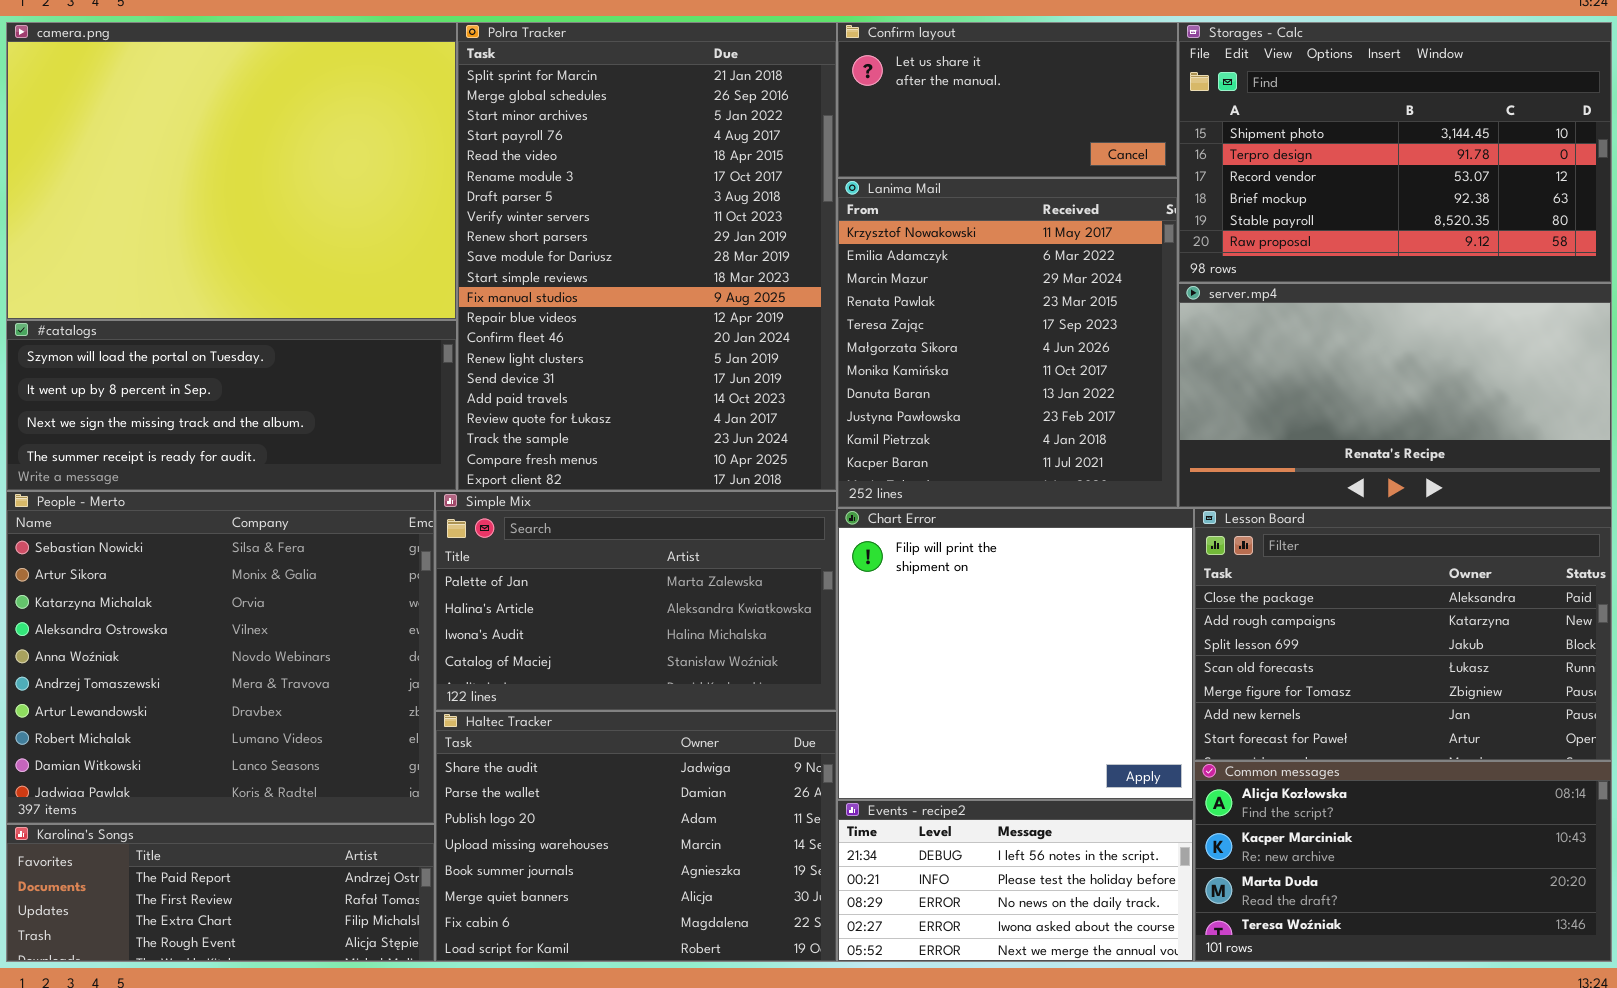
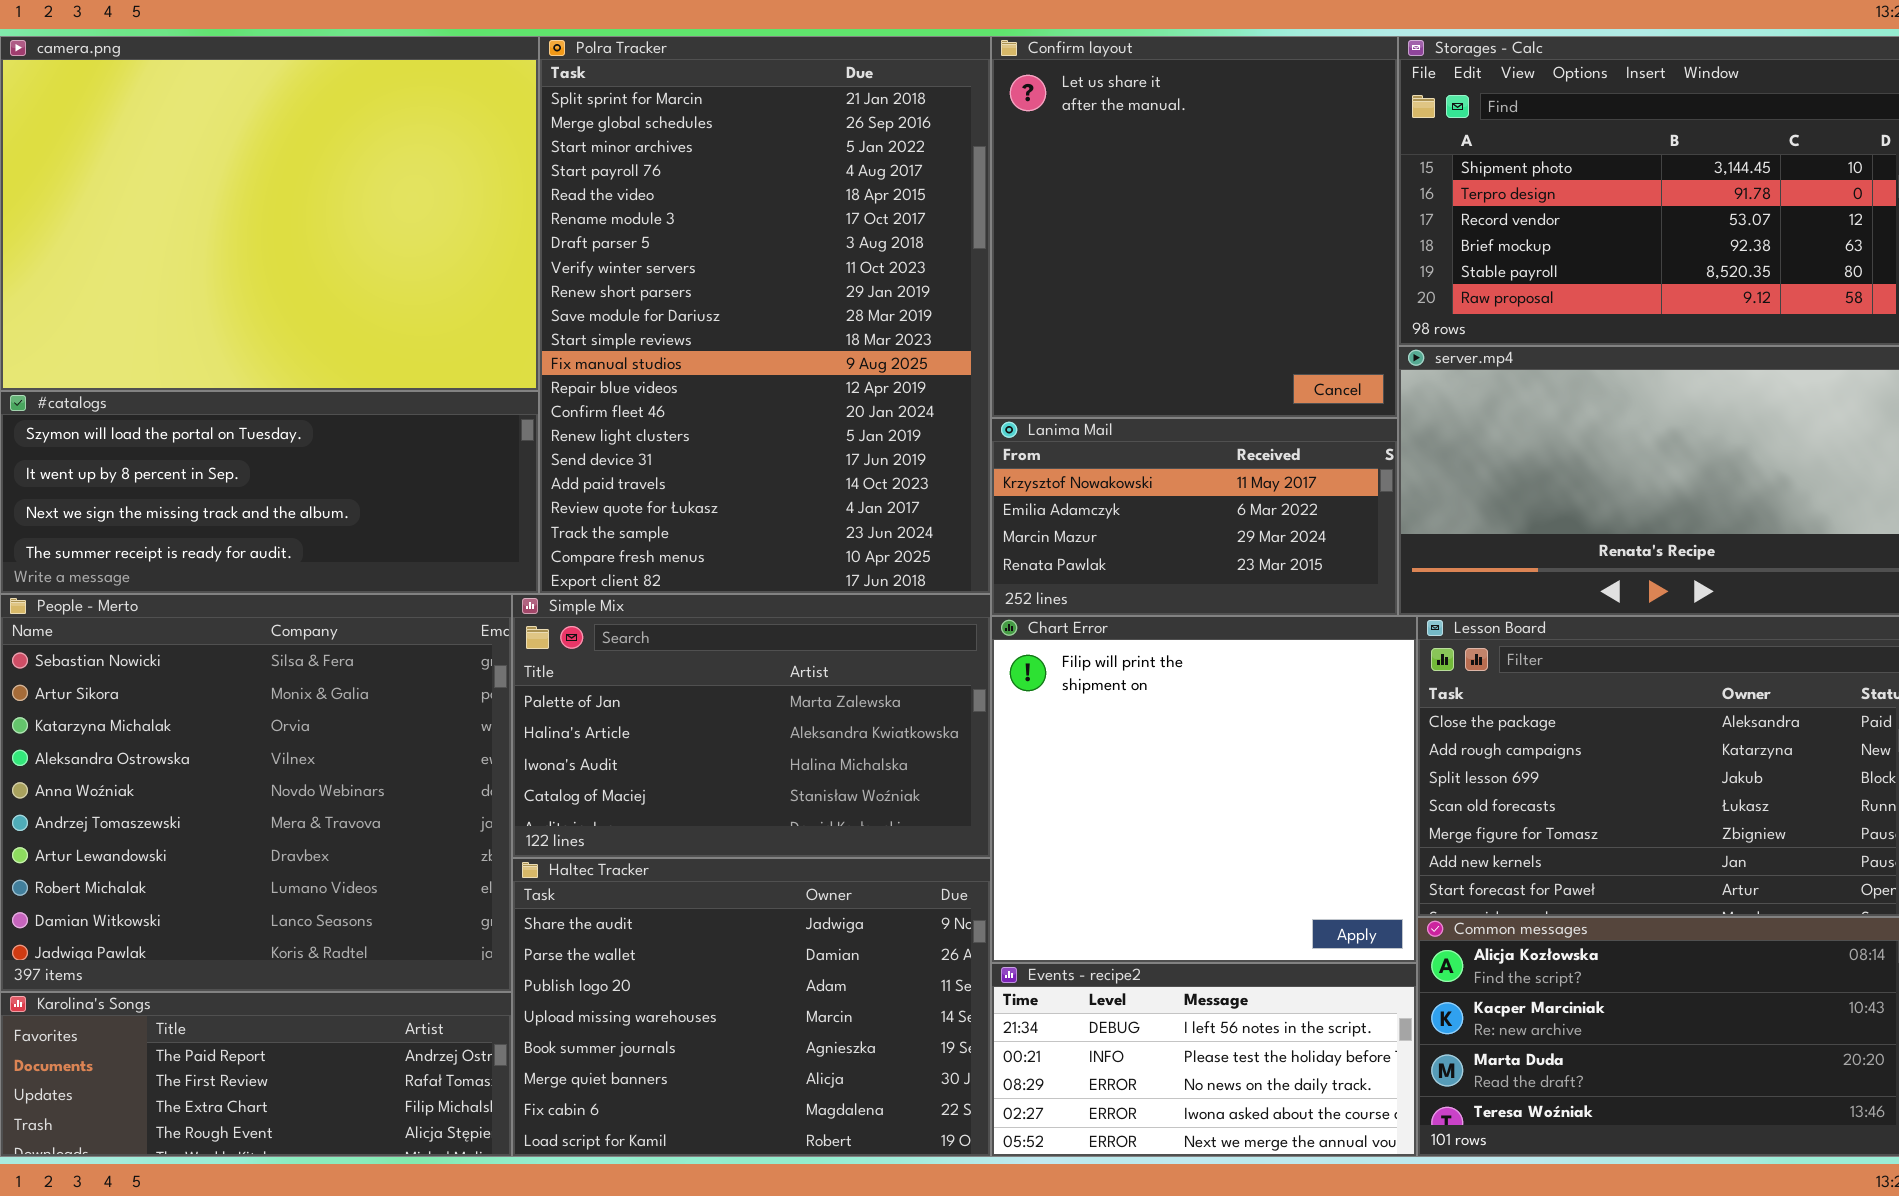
Confirm layout: [837,22,1178,178] -> [991,36,1398,418], resized
Lanima Mail: [837,178,1178,508] -> [991,418,1398,616], resized

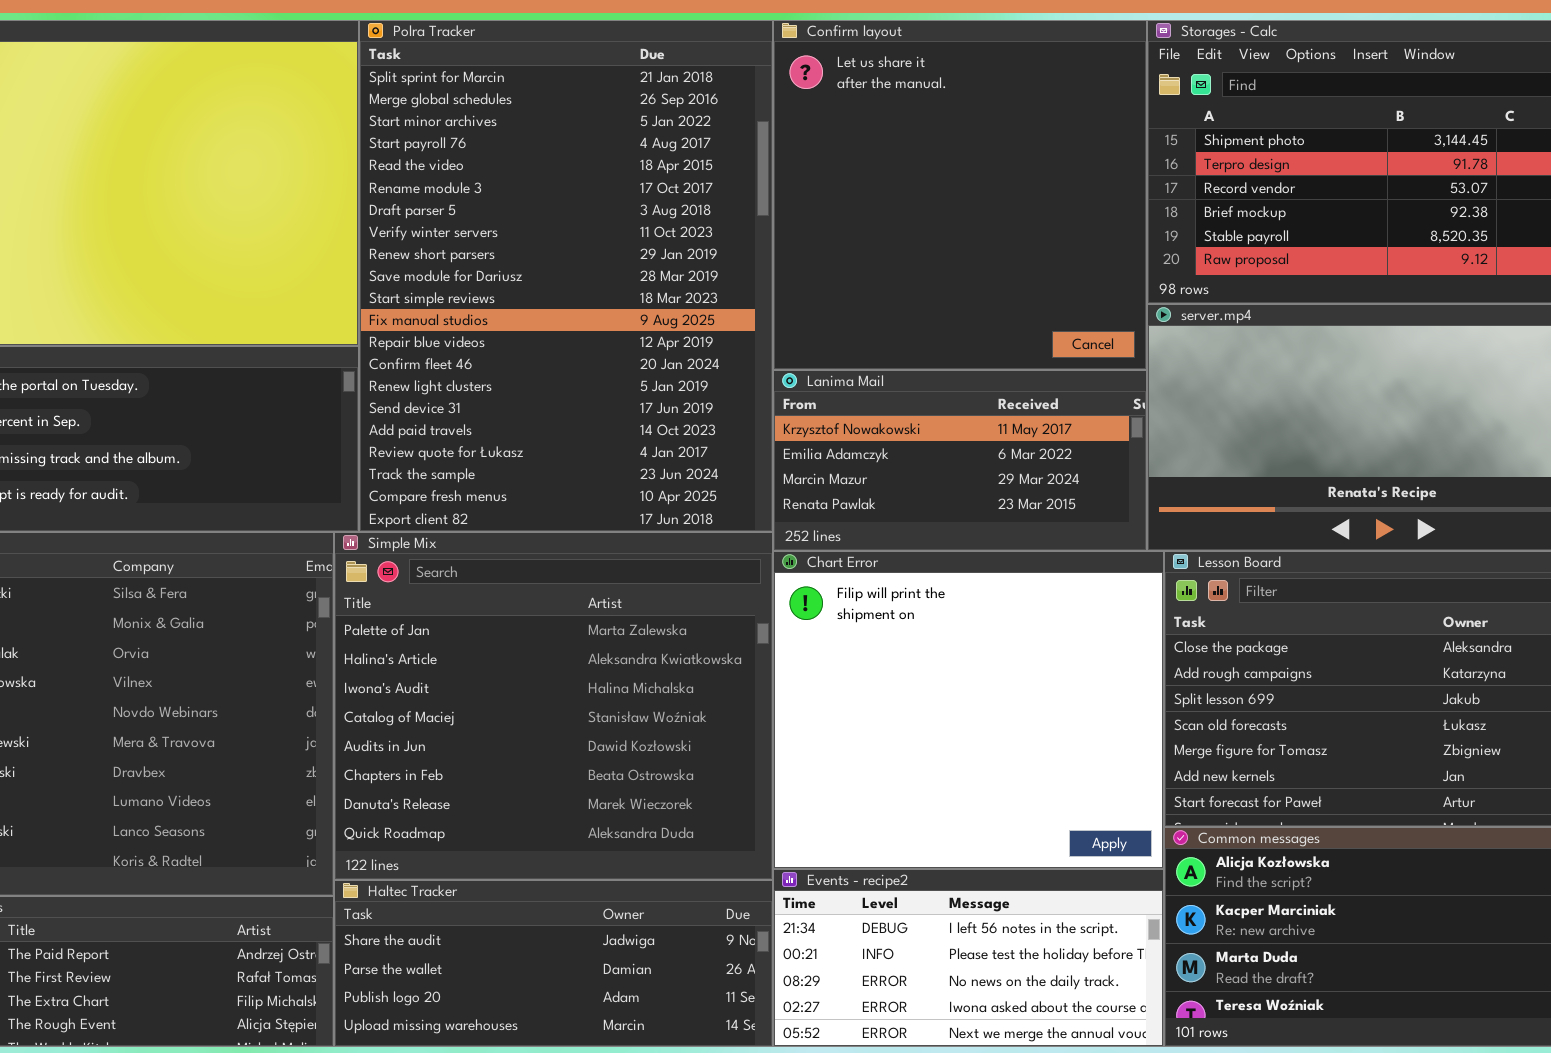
Simple Mix: [512,594,991,858] -> [334,532,773,880], resized
Haltec Tracker: [512,858,991,1157] -> [334,880,773,1047], resized

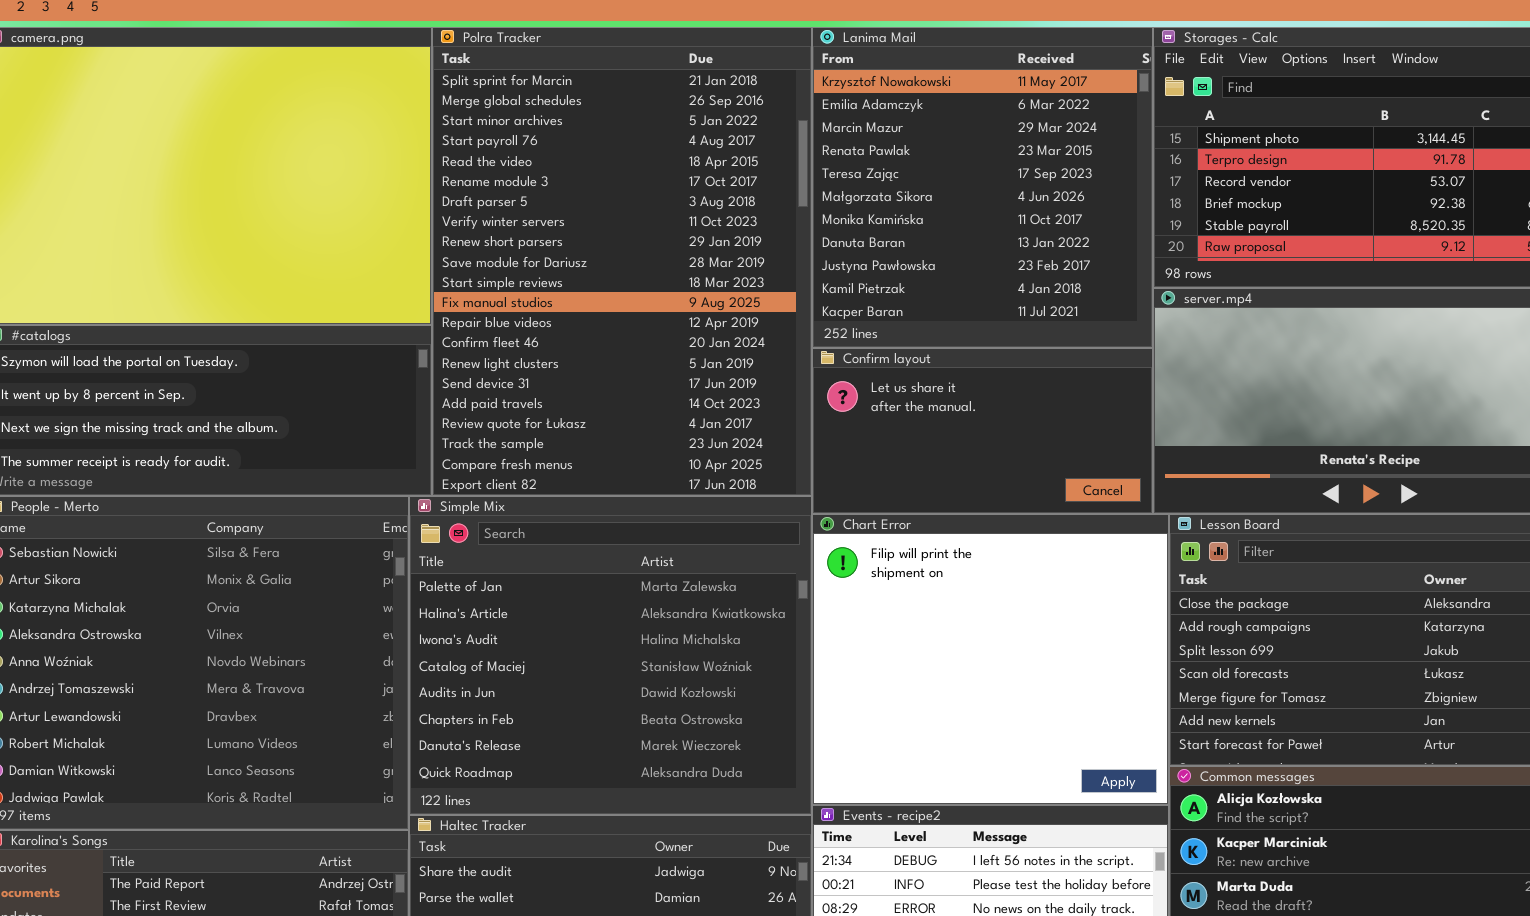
Confirm layout: [773,20,1147,370] -> [812,348,1153,514], moved, resized
Lanima Mail: [773,370,1147,551] -> [812,27,1153,348], moved, resized

